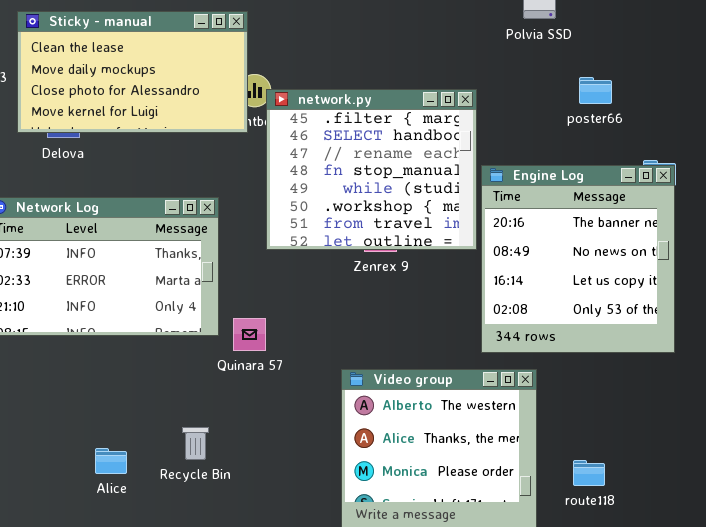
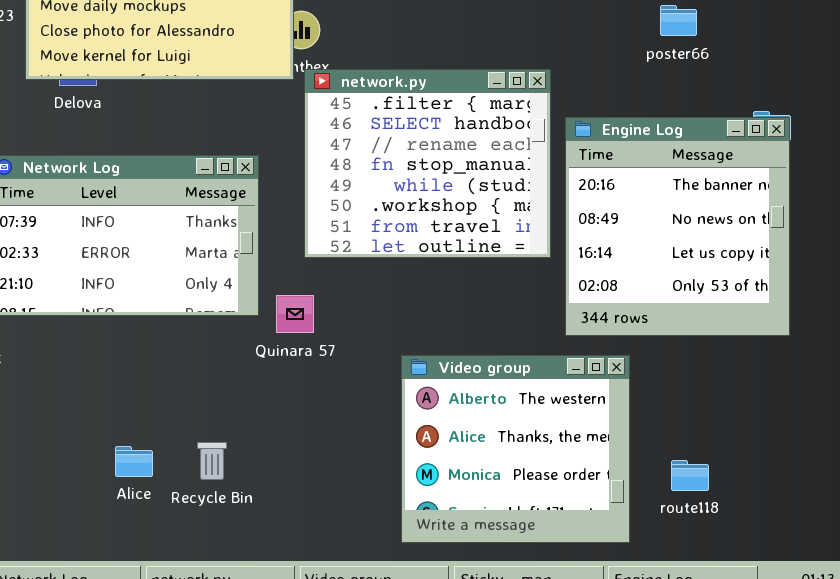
poster66: [579,77,612,104] -> [660,5,697,36], moved
network.py: [266,89,477,250] -> [304,69,551,258], moved
Recycle Bin: [182,427,209,460] -> [197,442,227,480], moved

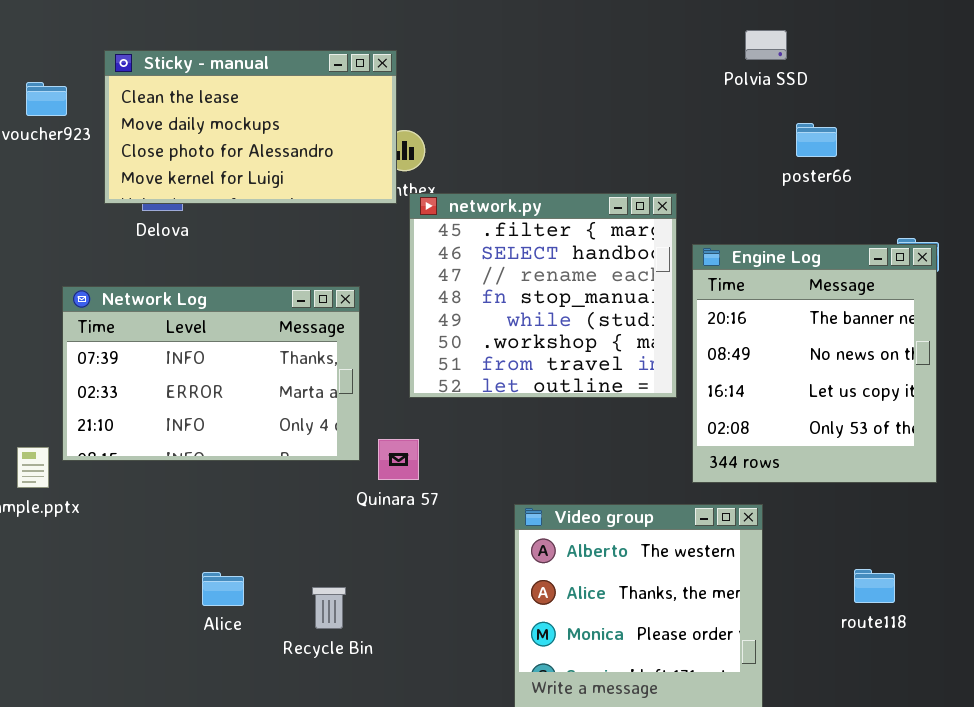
Recycle Bin: [197,442,227,480] -> [312,587,346,629], moved
Alice: [115,446,153,477] -> [202,572,244,606], moved
route118: [671,460,709,491] -> [854,569,895,603], moved

